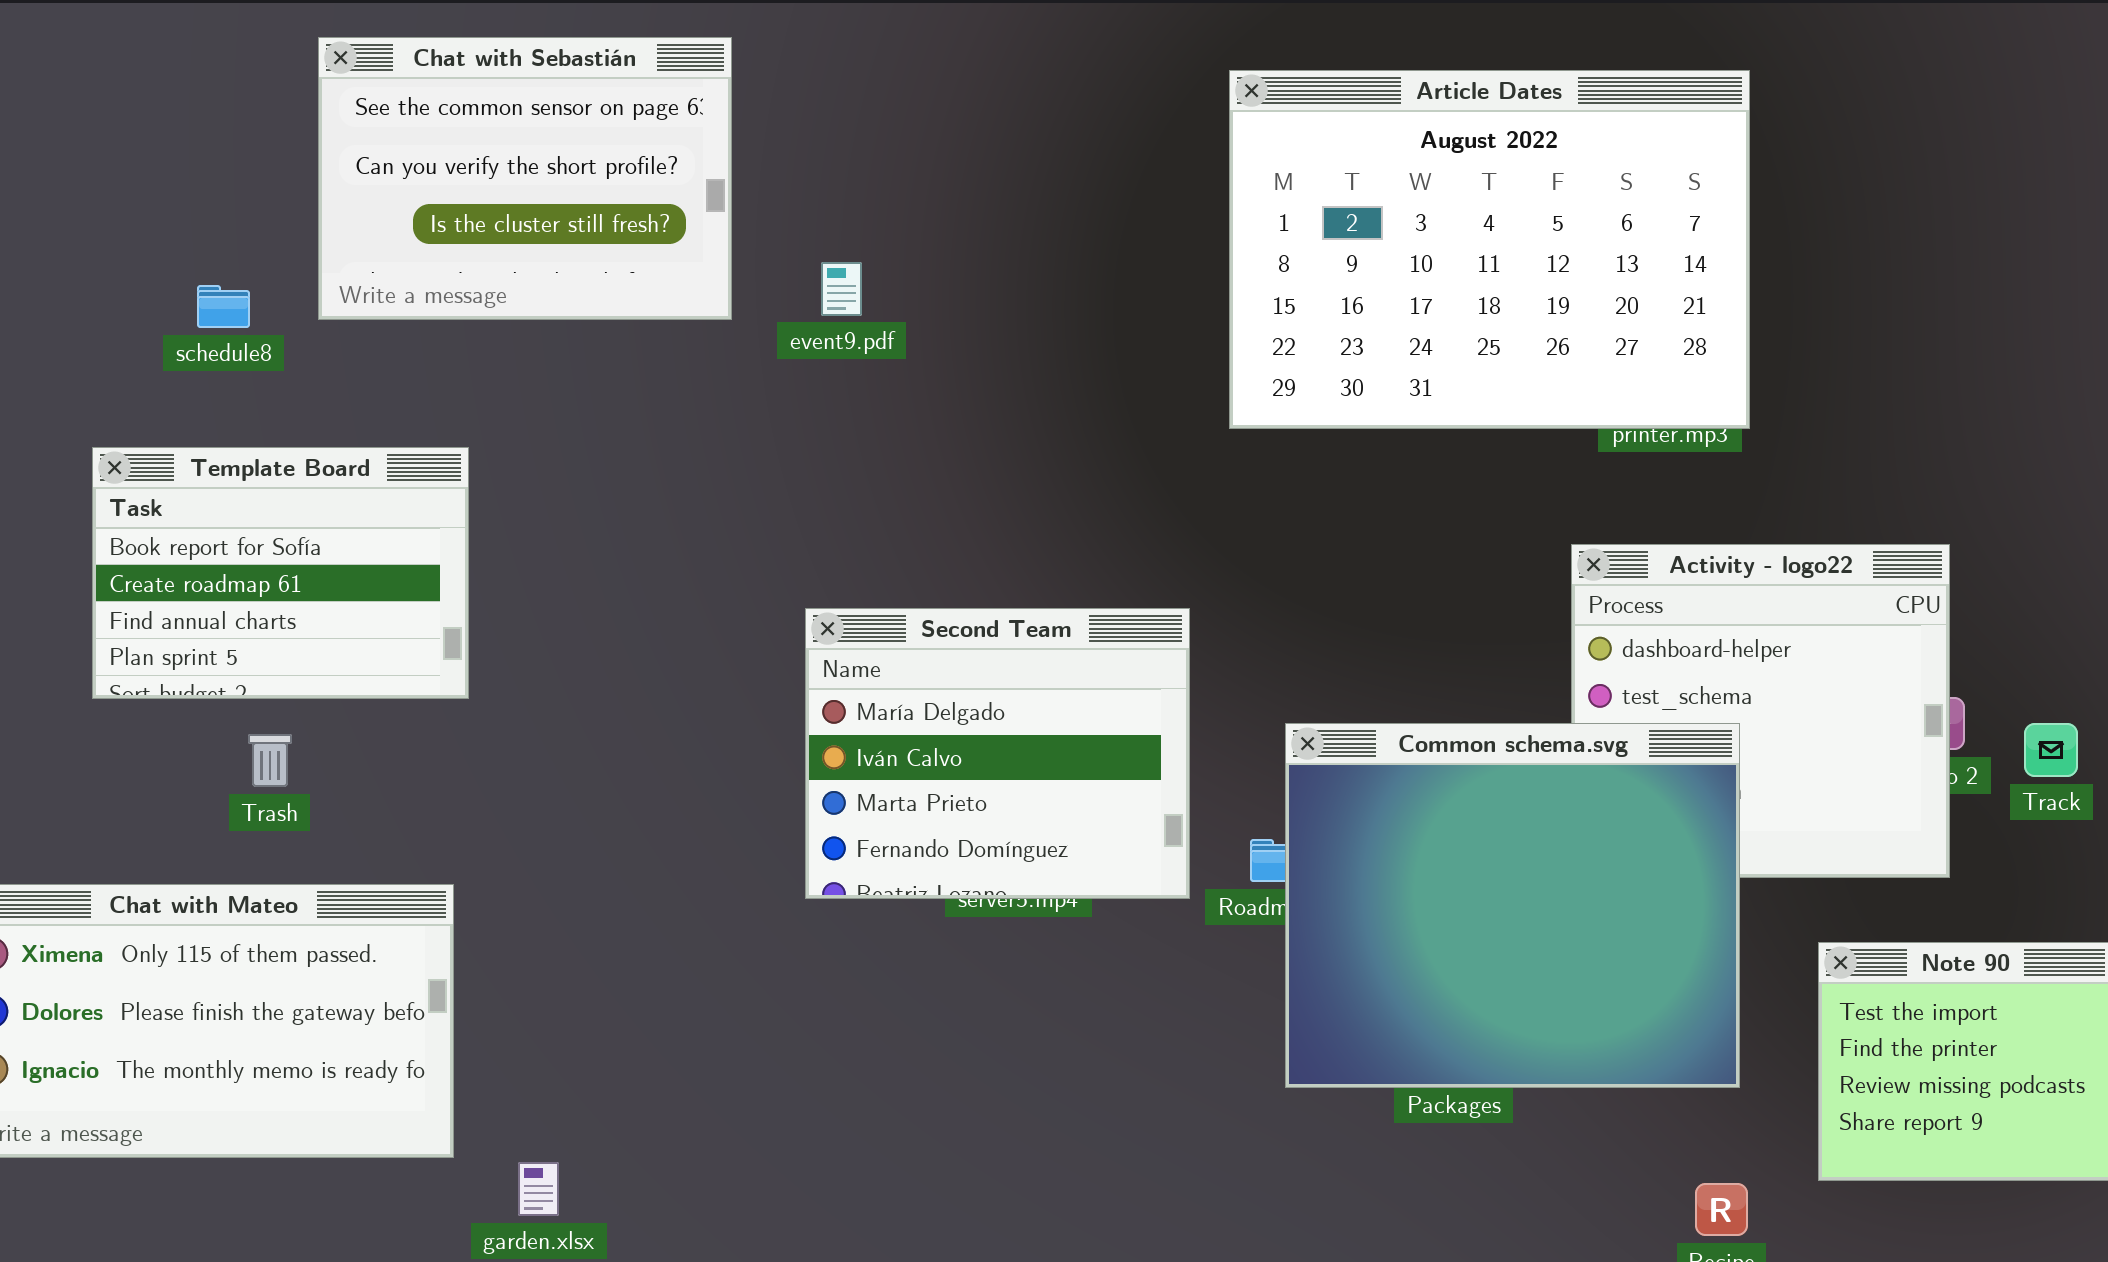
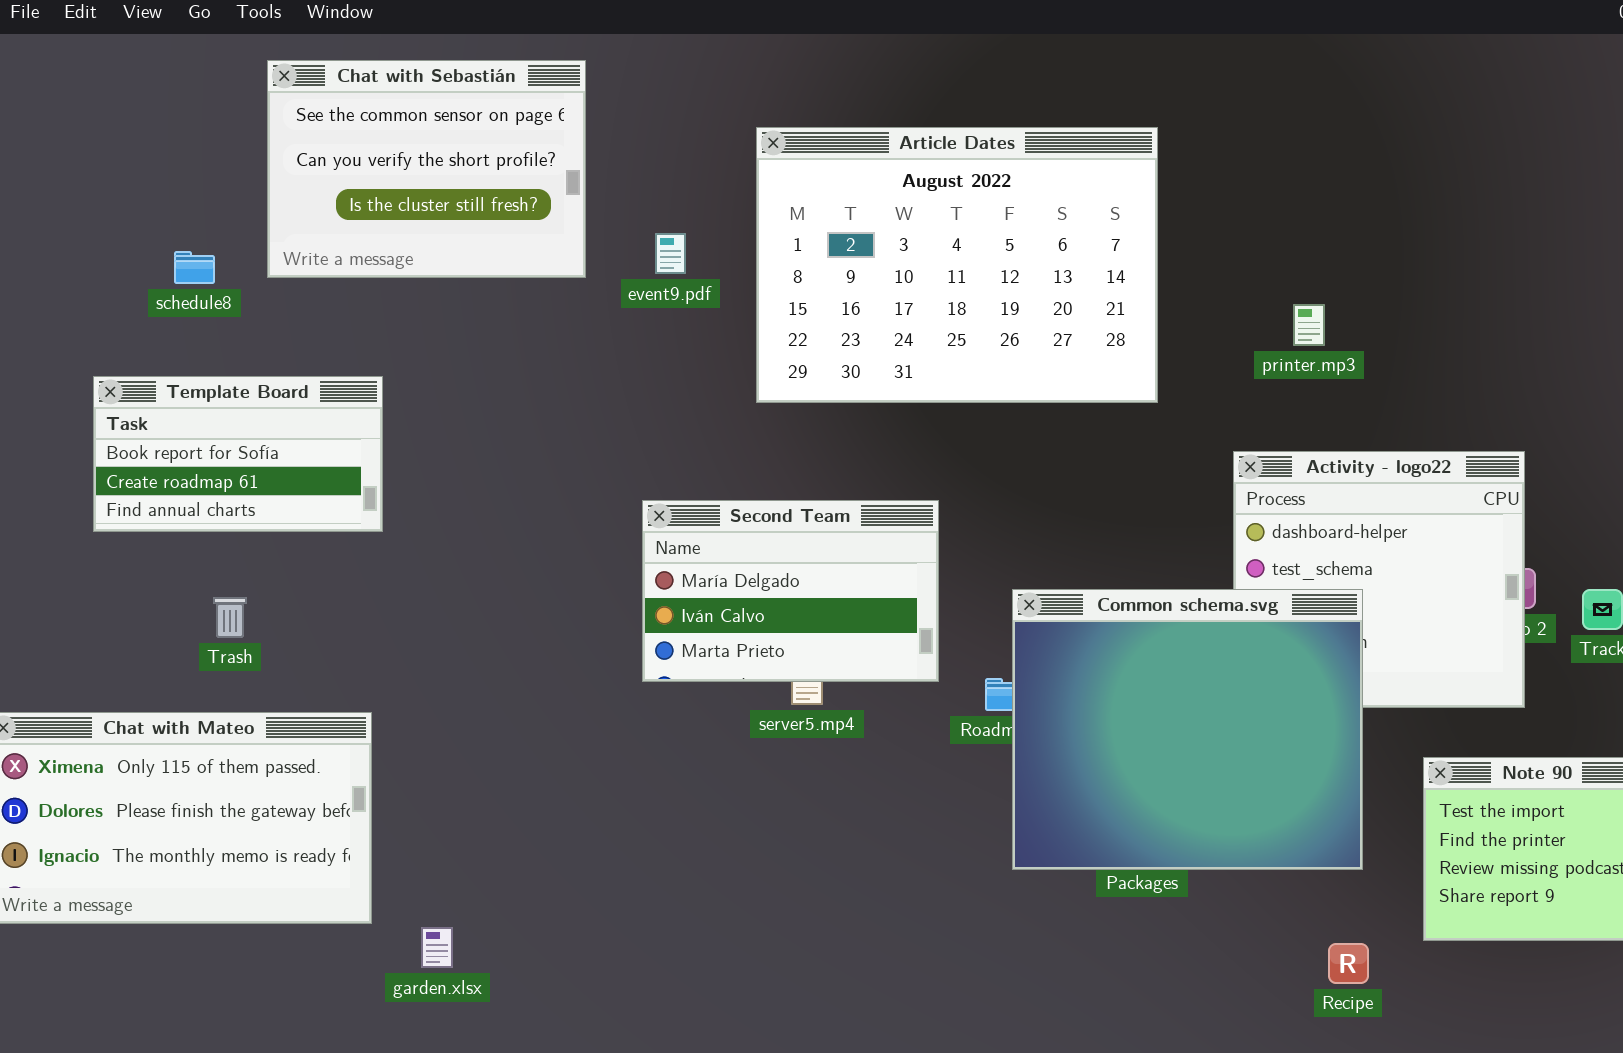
Article Dates: [1229,70,1750,429] -> [756,127,1158,403], moved
Template Board: [92,447,469,699] -> [93,376,383,532], resized
Second Team: [805,608,1190,899] -> [642,500,939,682], resized

